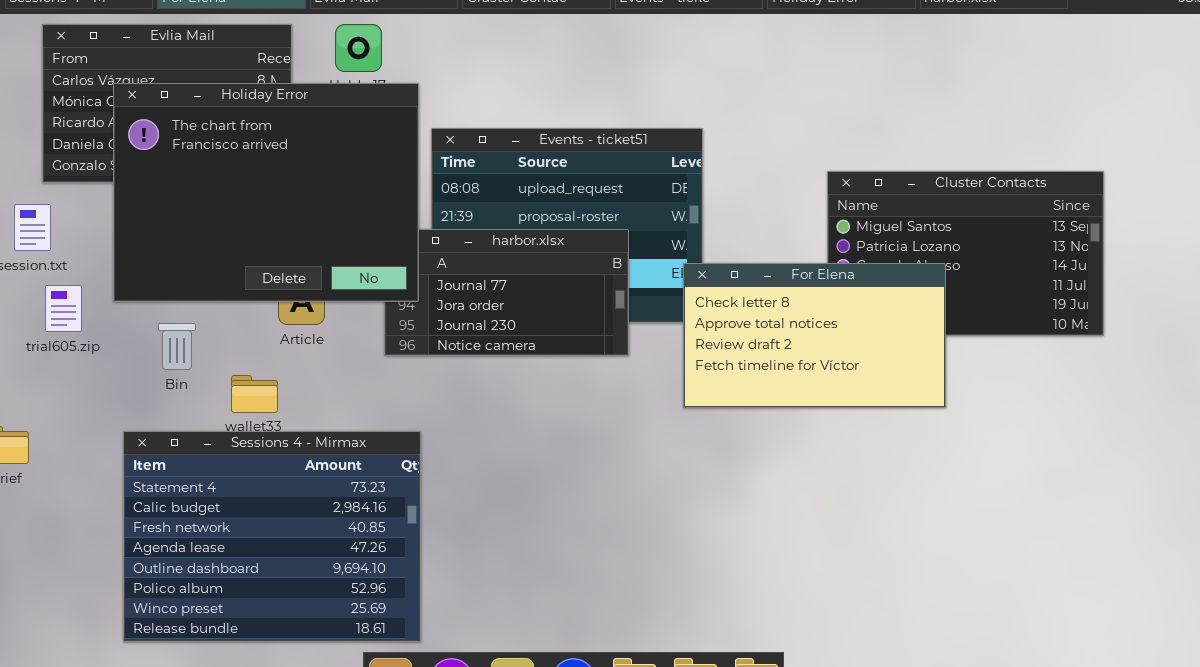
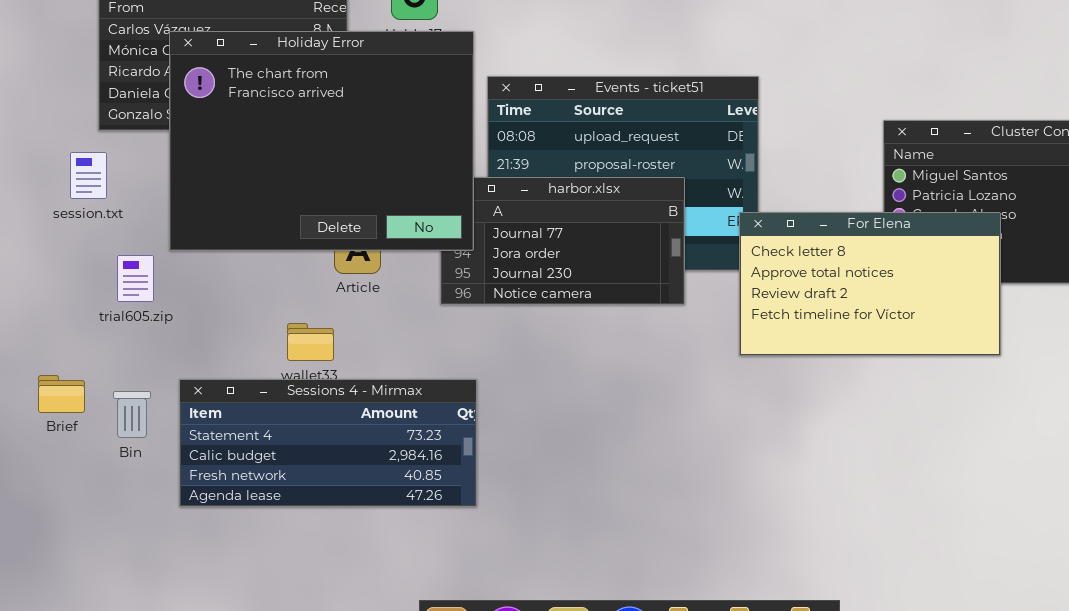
trial605.zip: [45,285,82,332] -> [117,255,154,302], moved
Bin: [158,323,196,370] -> [113,391,151,438], moved
Sessions 4 - Mirmax: [123,431,421,642] -> [179,379,477,507], resized

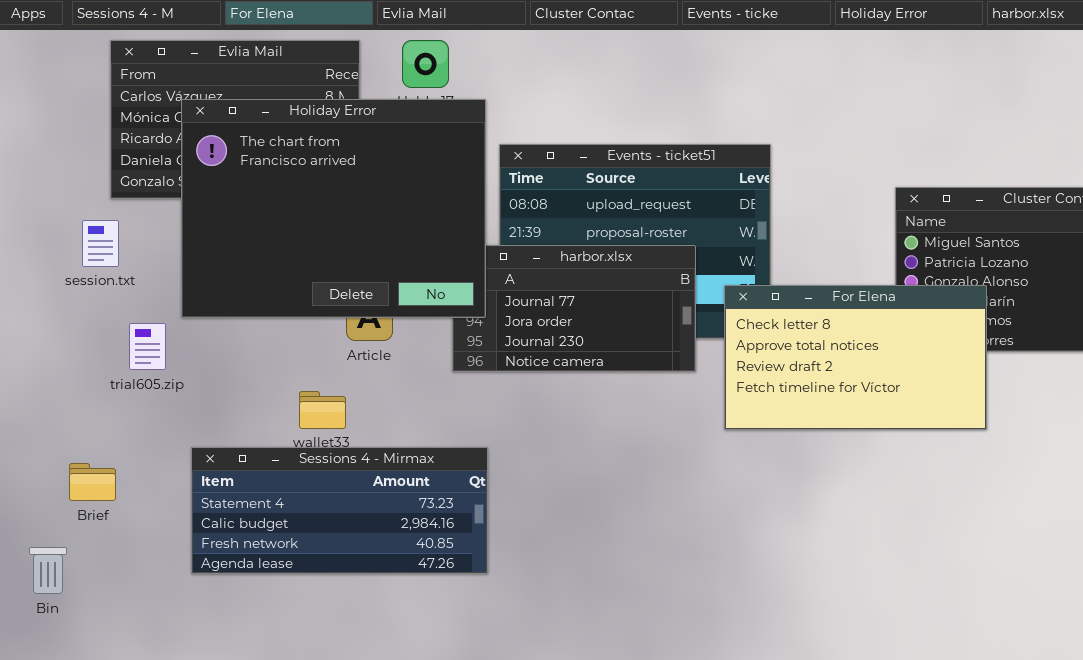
For Elena: [739,212,1001,356] -> [724,285,987,430], moved
Brief: [38,375,85,413] -> [69,463,116,501], moved
Bin: [113,391,151,438] -> [29,547,67,594], moved

